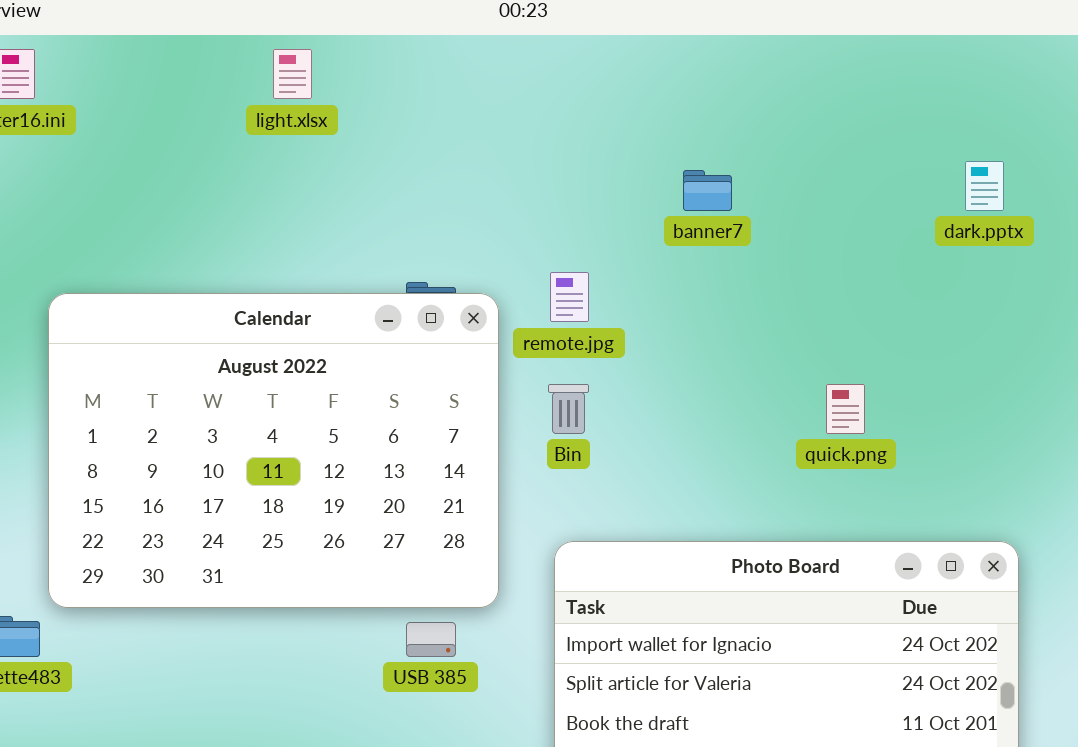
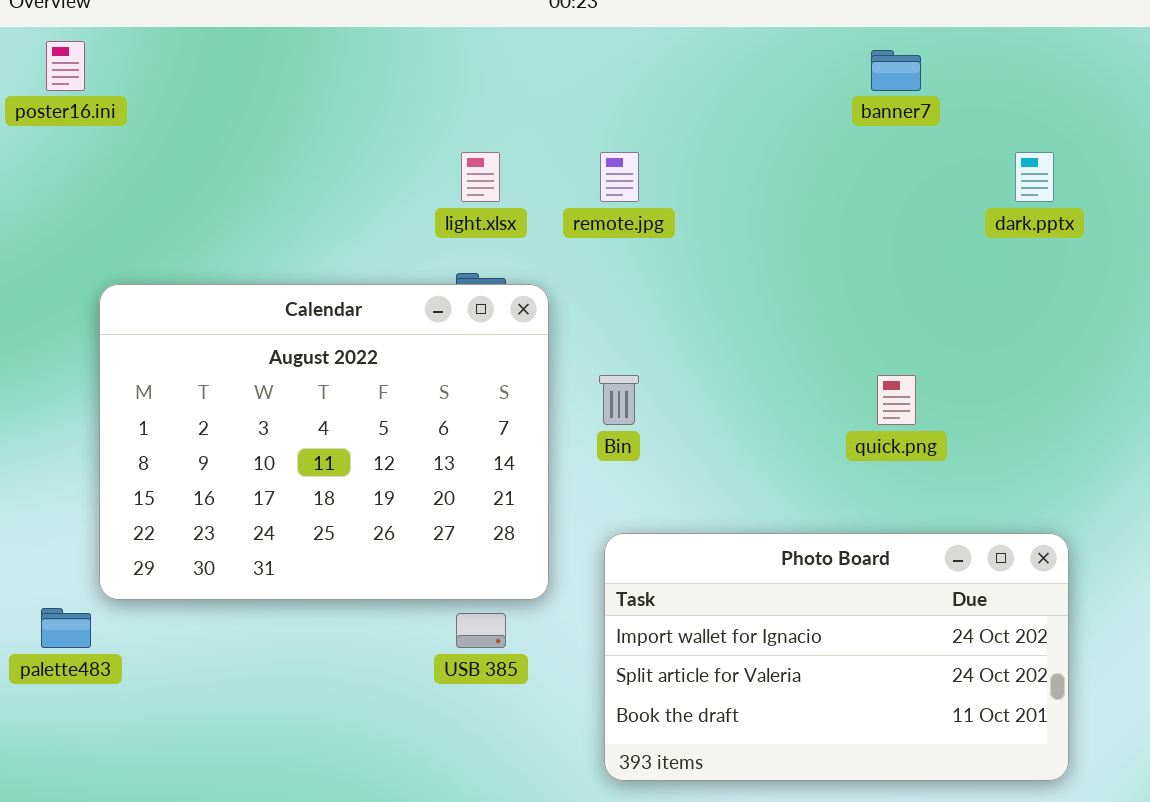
light.xlsx: [273,49,312,99] -> [461,152,500,202], moved
banner7: [683,170,732,211] -> [871,50,921,91], moved
remote.jpg: [550,272,589,322] -> [600,152,639,202], moved

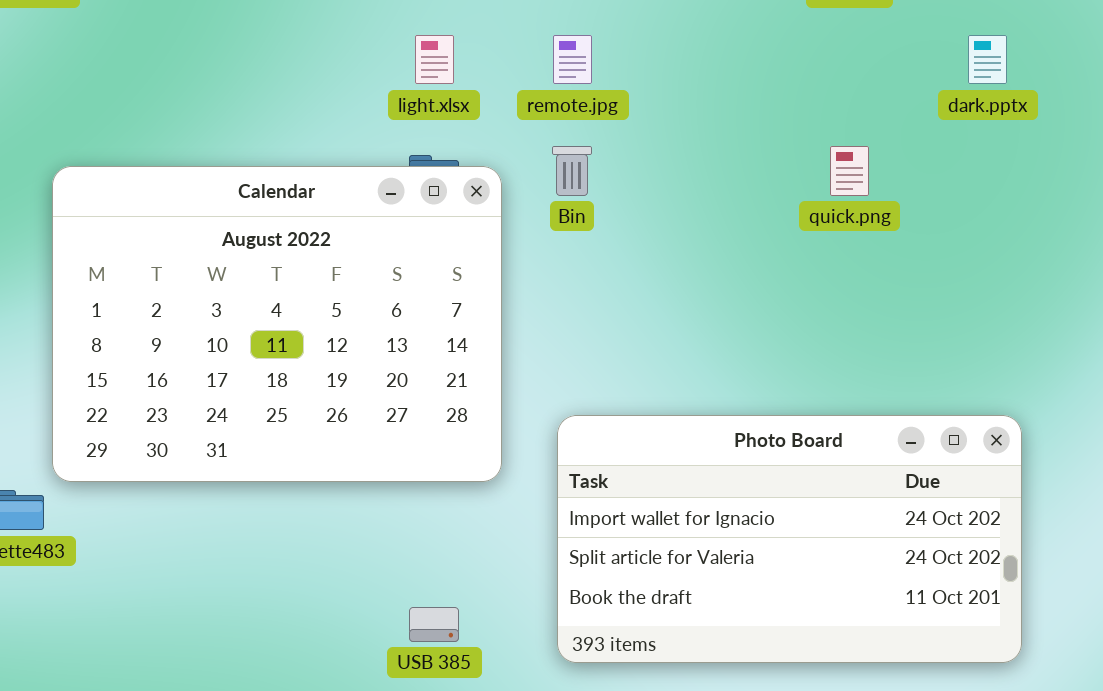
Bin: [599,375,639,425] -> [552,146,592,196], moved
quick.png: [877,375,916,425] -> [830,146,869,196], moved
USB 385: [456,613,506,648] -> [409,607,459,642], moved

